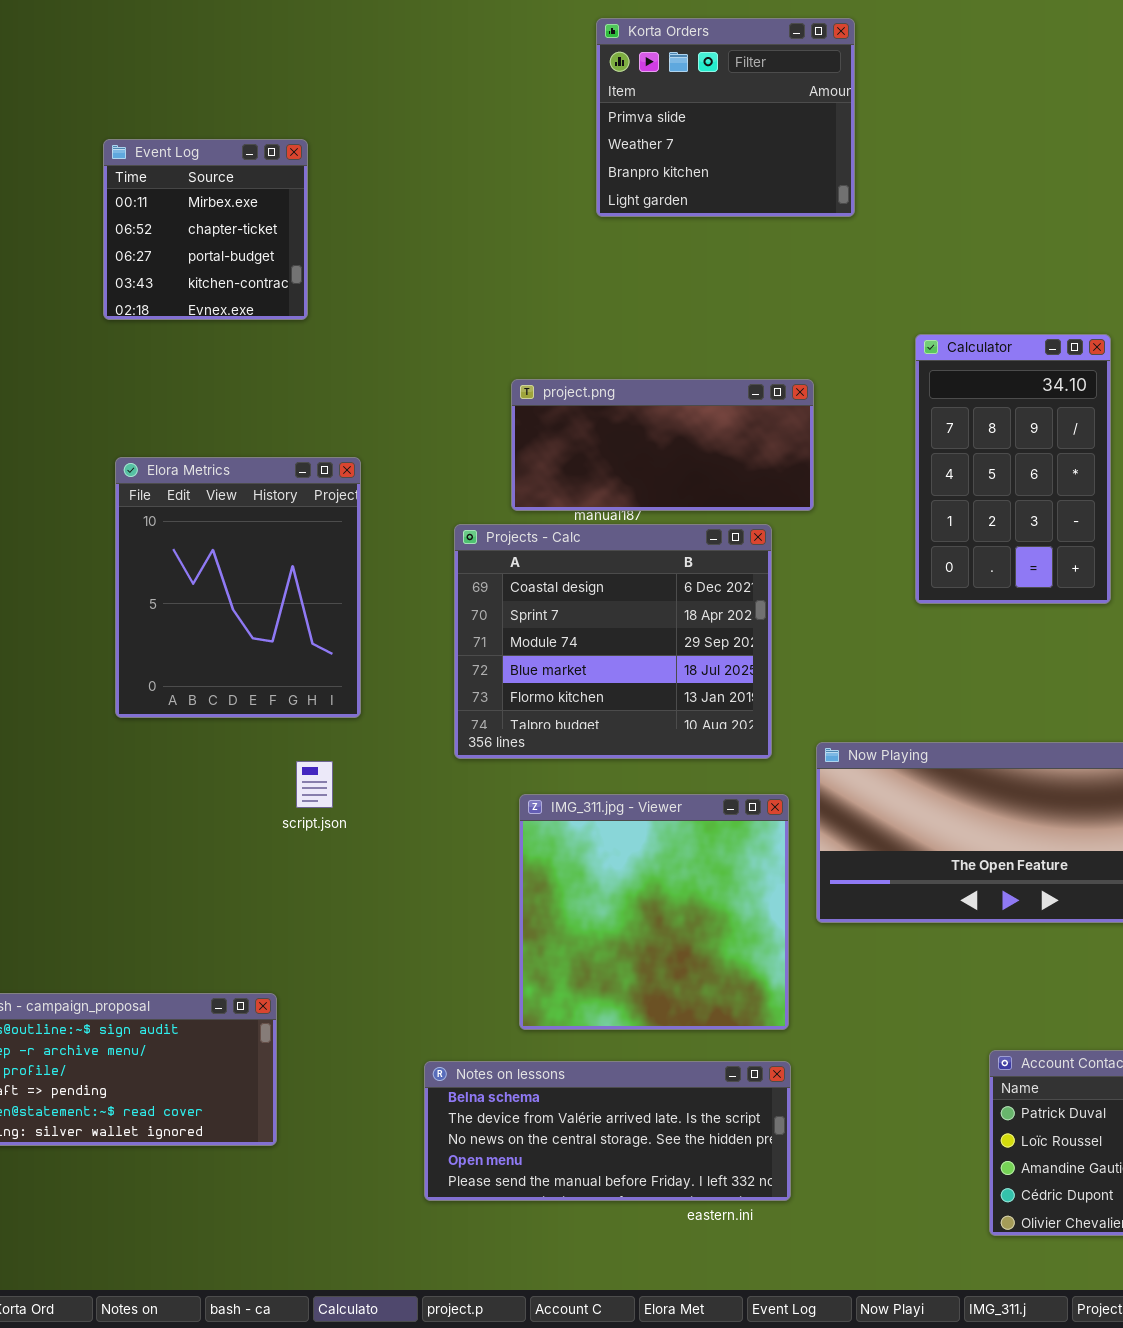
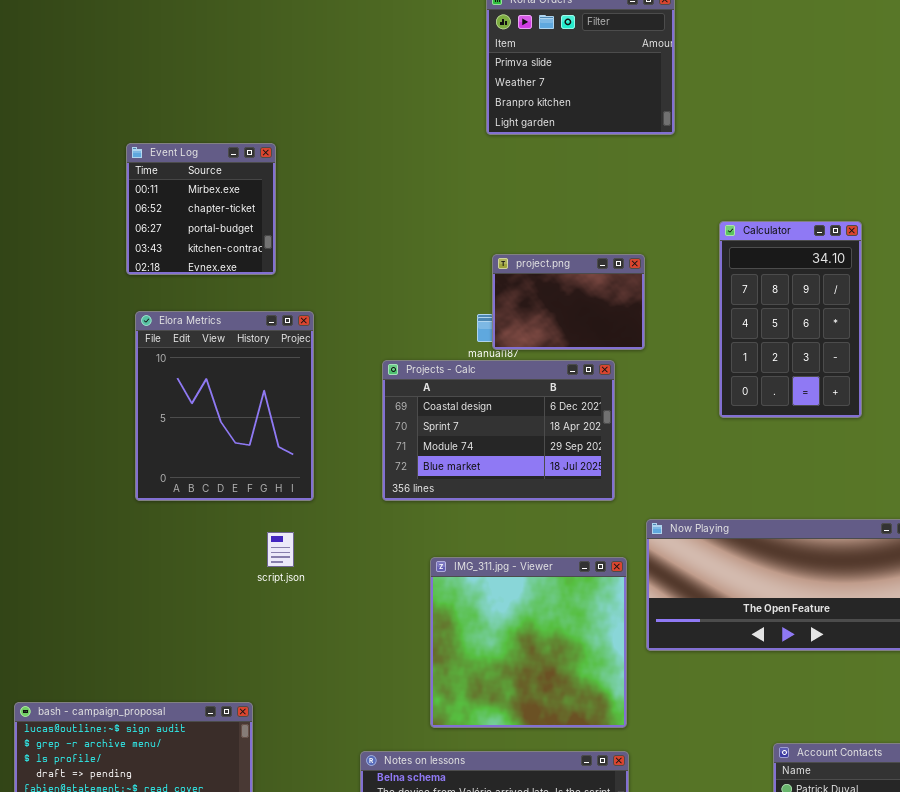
Event Log: [103,139,308,320] -> [126,143,276,275], moved
project.png: [511,379,814,511] -> [492,254,645,350], resized
Projects - Calc: [454,524,772,759] -> [382,360,615,501], resized

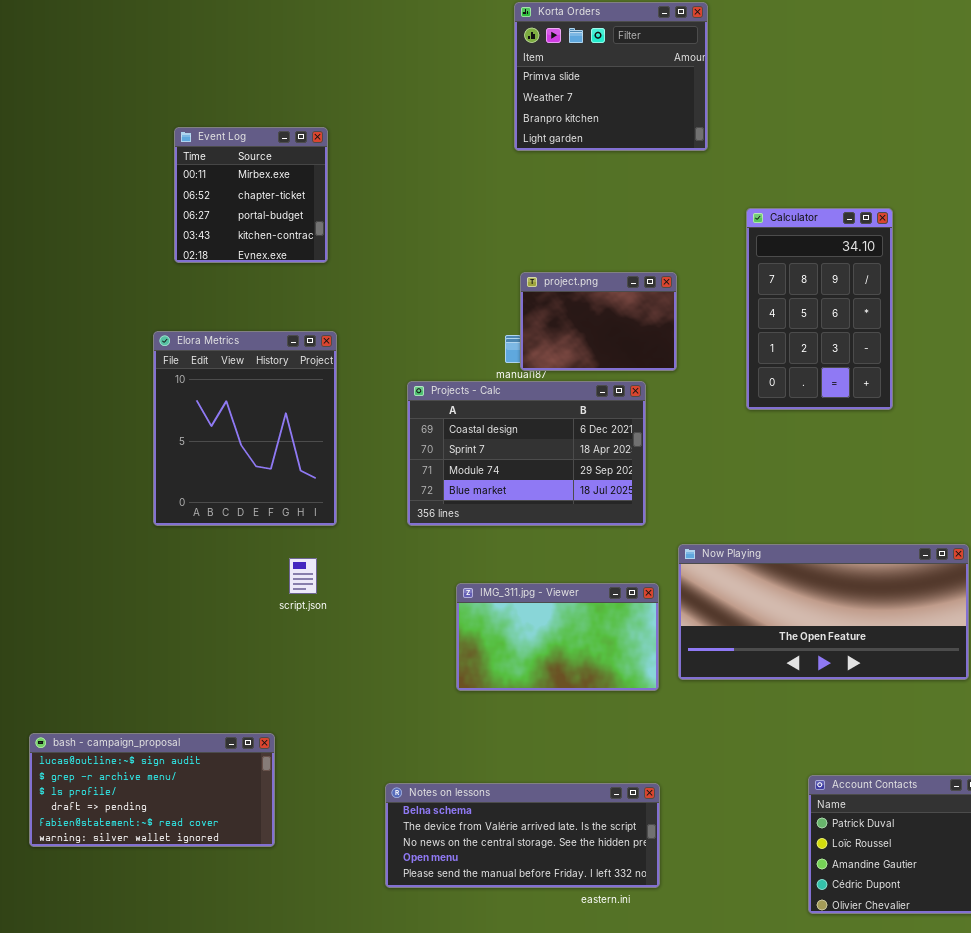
Event Log: [126,143,276,275] -> [174,127,328,263], moved
Calculator: [719,221,862,418] -> [746,208,893,410], moved
IMG_311.jpg - Viewer: [430,557,627,728] -> [456,583,659,691], resized

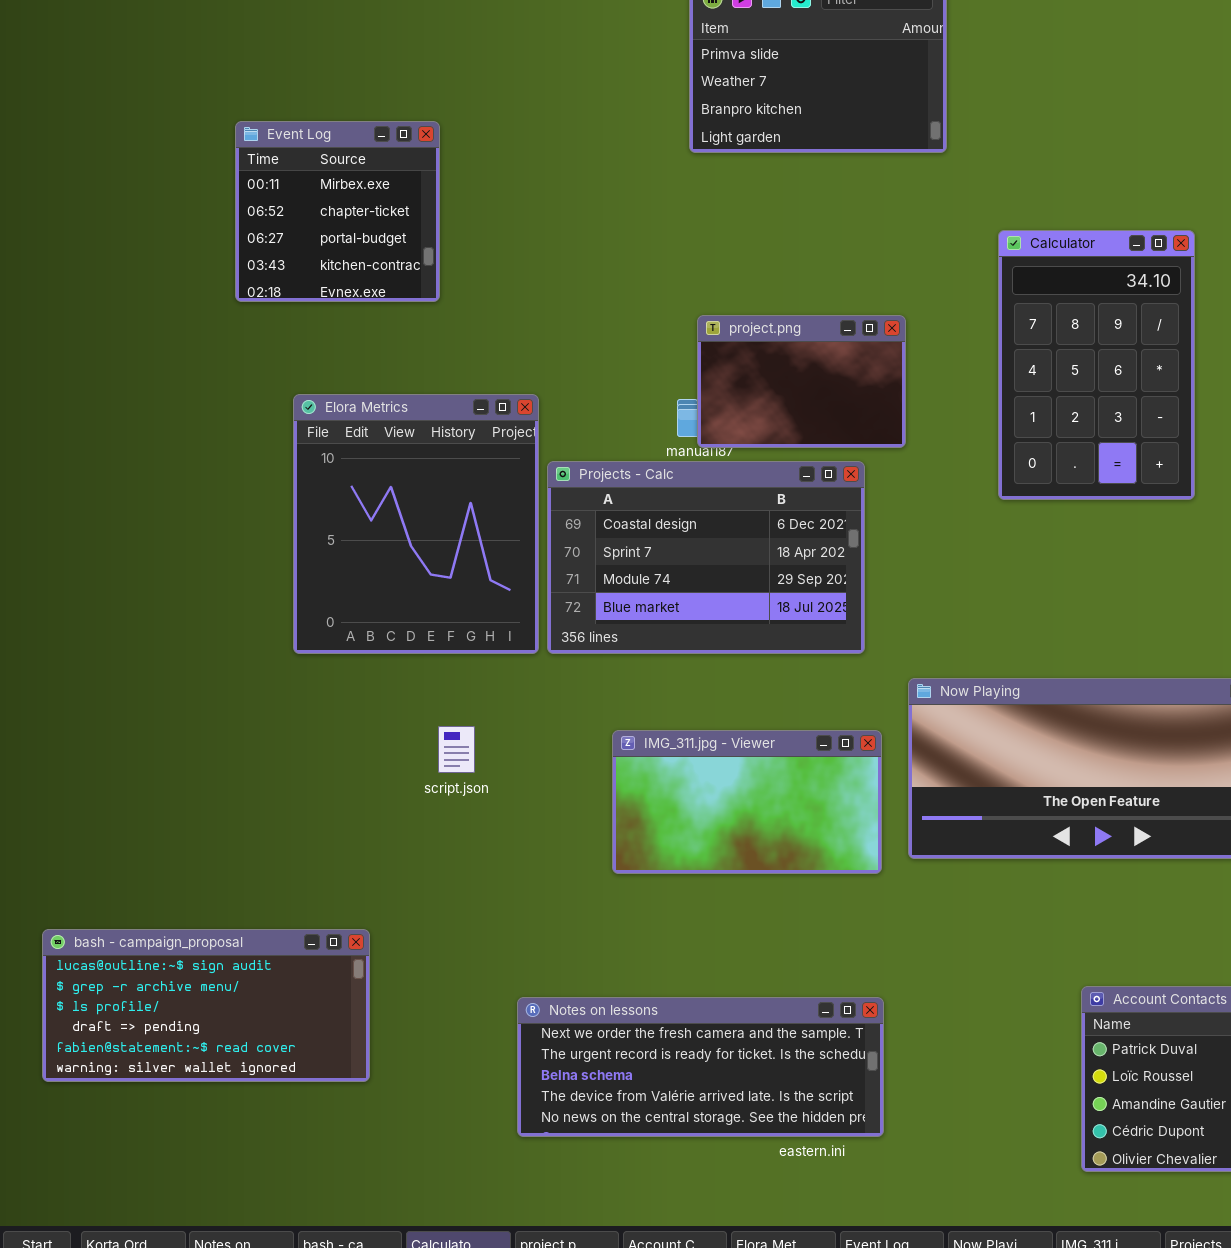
Elora Metrics: [153,331,337,526] -> [293,394,539,654], moved
script.json: [289,558,317,594] -> [438,726,475,773], moved
Notes on lessons: [385,783,660,888] -> [517,997,884,1137], scrolled up 2 rows

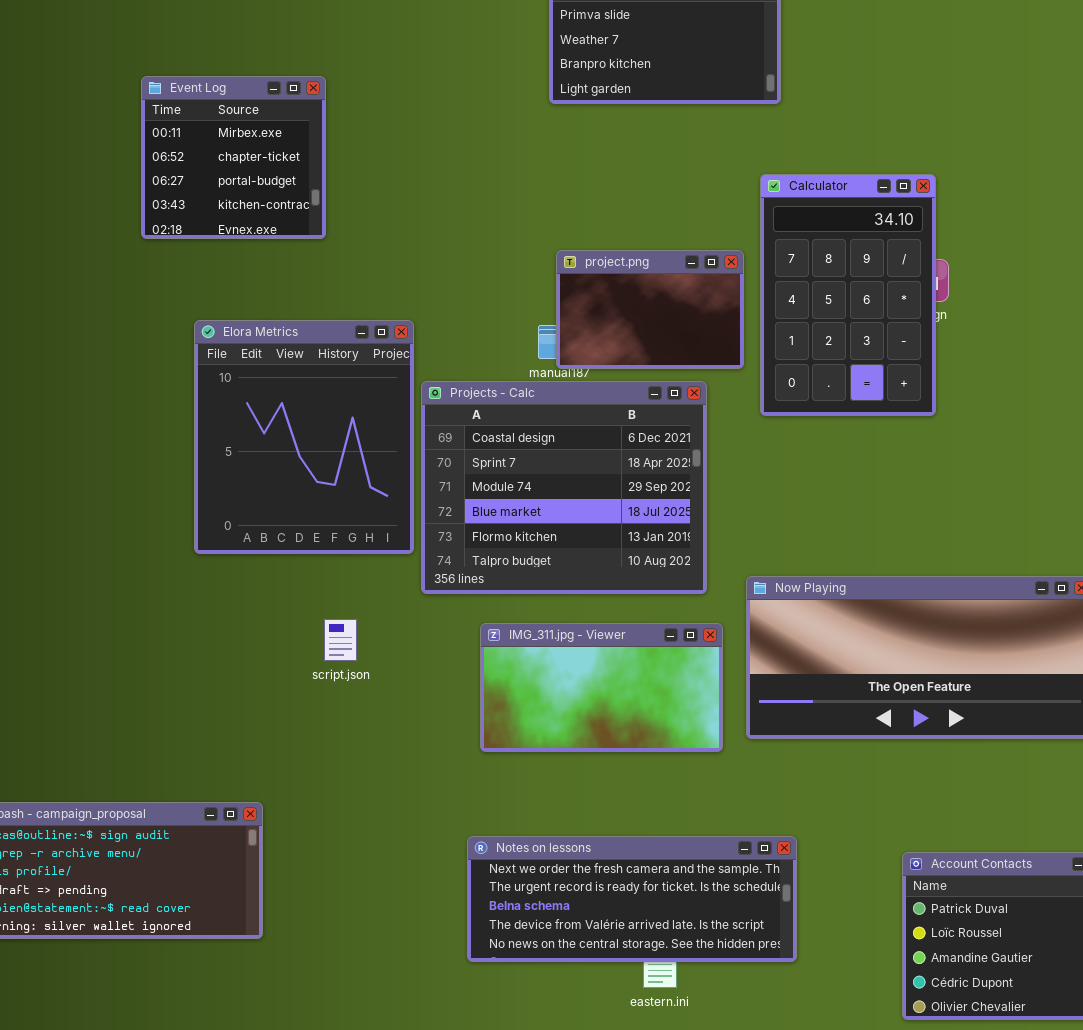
Calculator: [998,230,1195,500] -> [760,174,936,416], moved
Projects - Calc: [547,461,865,654] -> [421,381,707,594], resized
Notes on lessons: [517,997,884,1137] -> [467,836,797,962], moved

